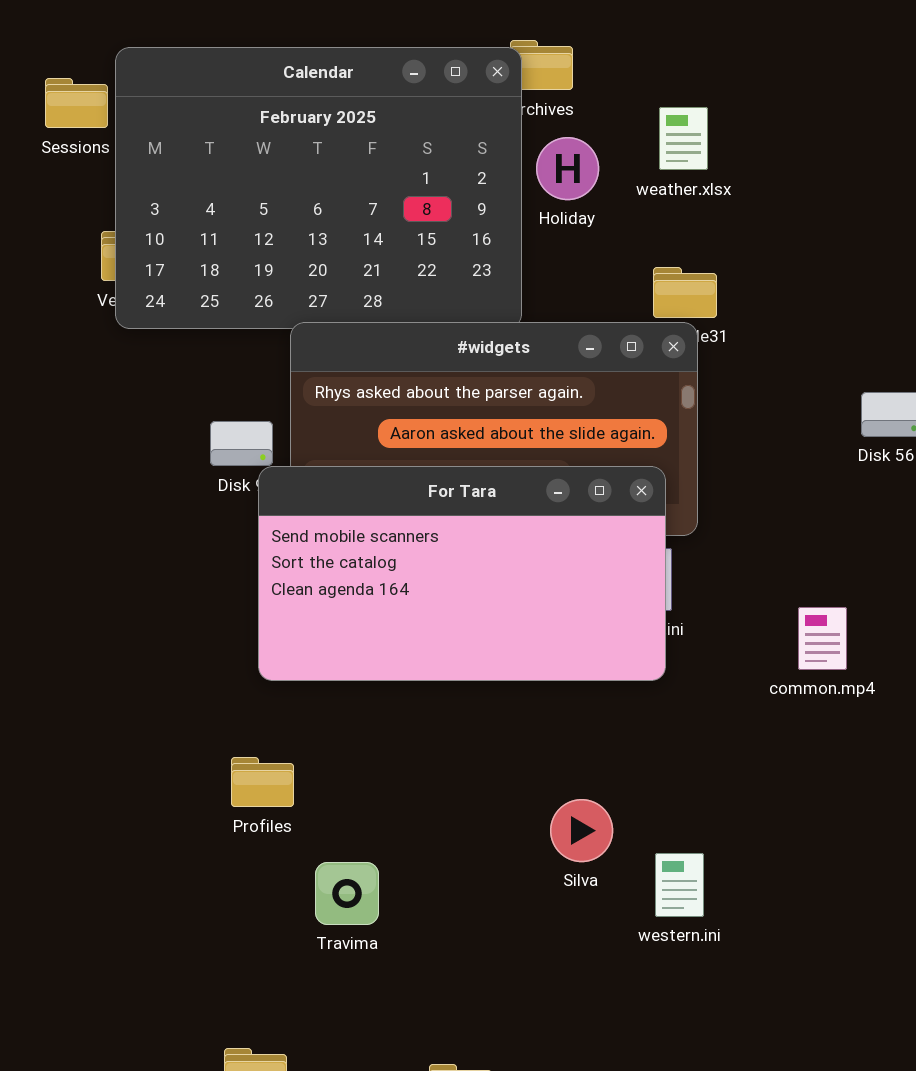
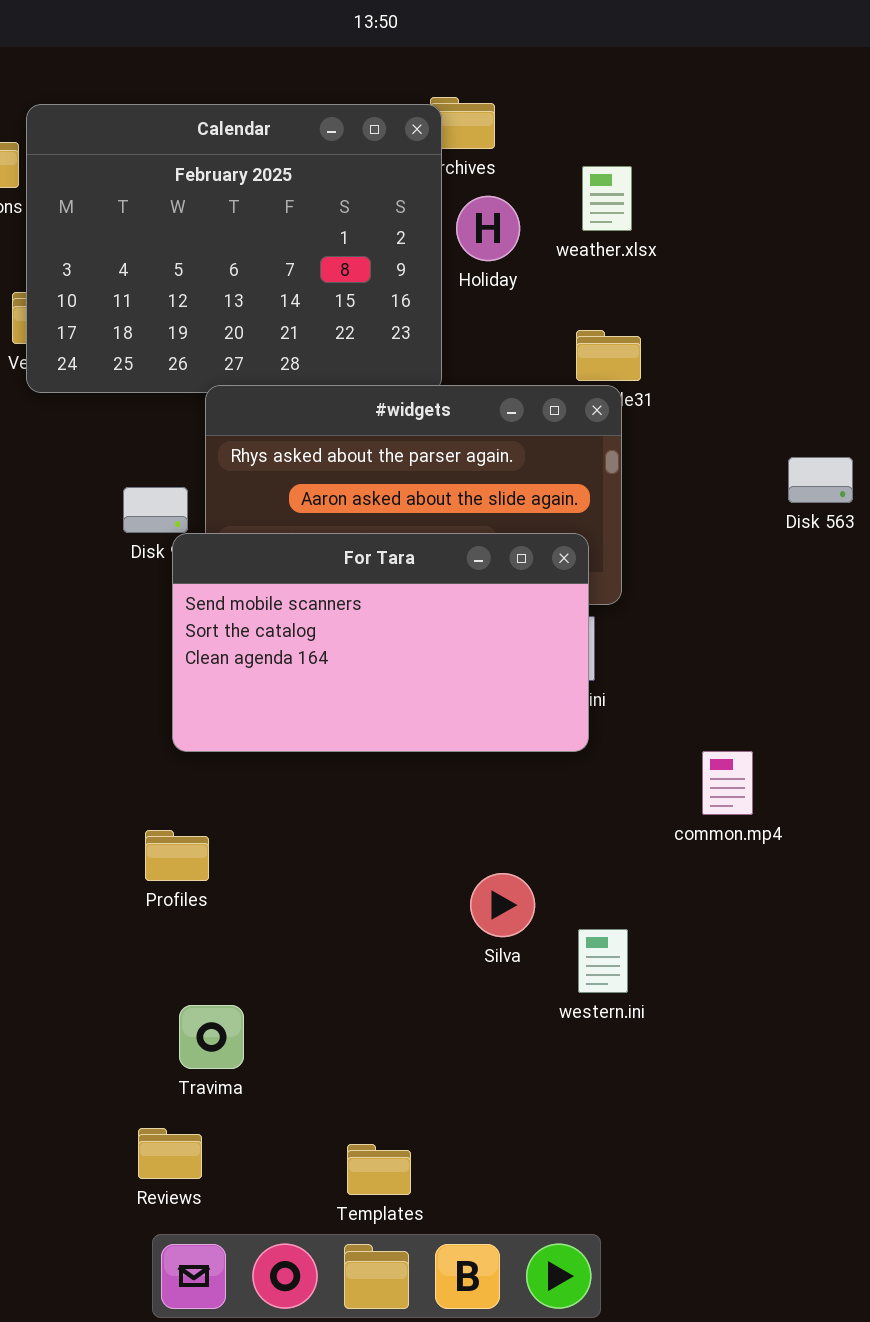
common.mp4: [798,607,847,670] -> [702,751,753,815], moved
Travima: [315,862,379,925] -> [179,1005,244,1069], moved

